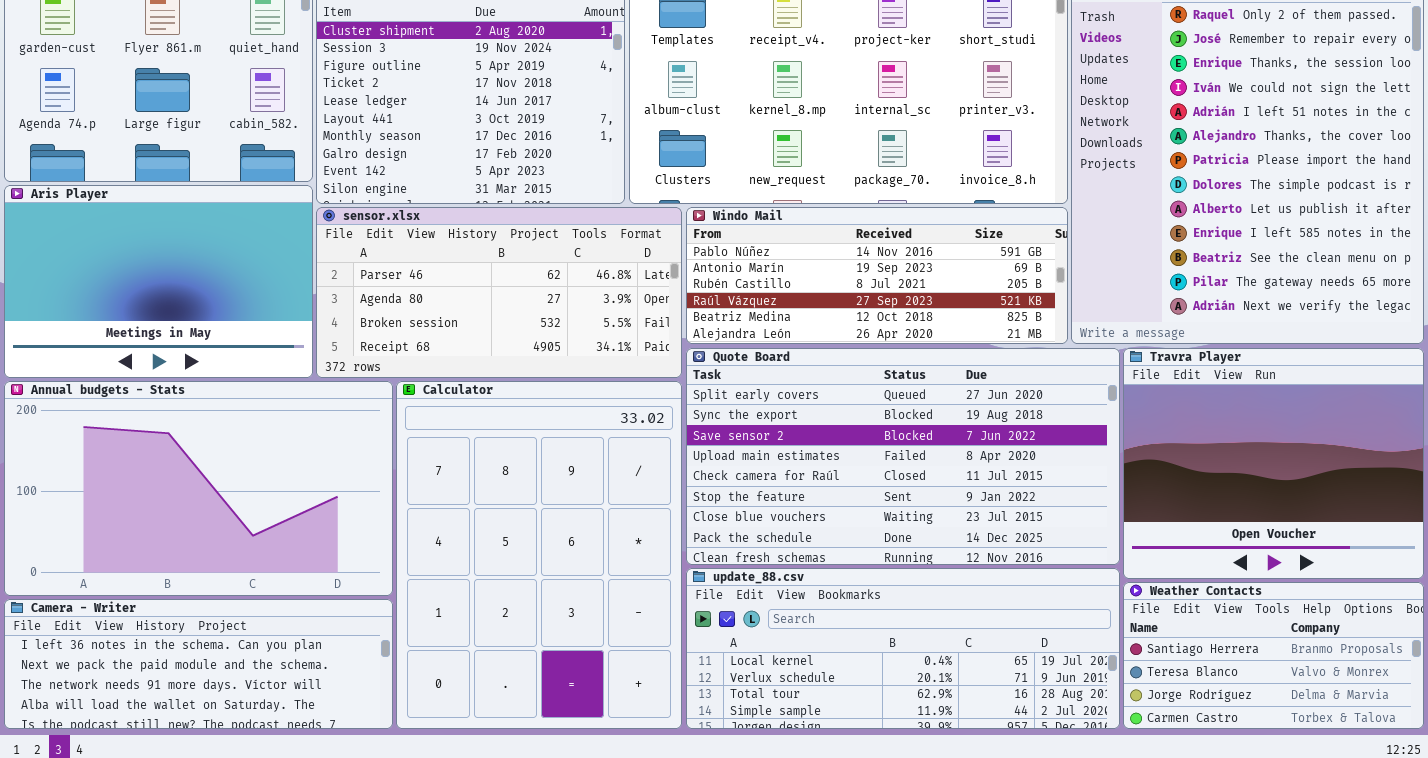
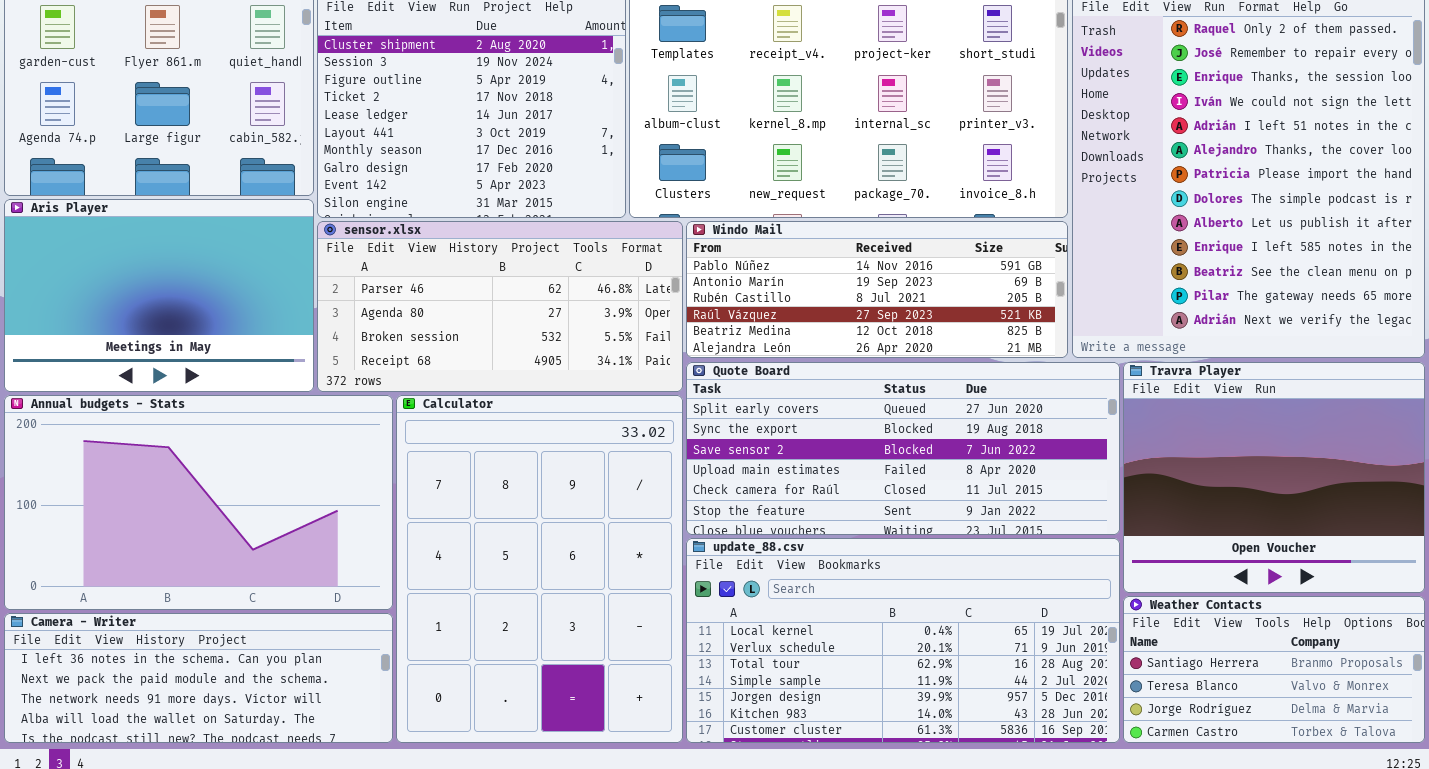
Quote Board: [686,348,1120,565] -> [686,362,1120,535], resized
update_88.csv: [686,568,1120,729] -> [686,538,1120,743], resized

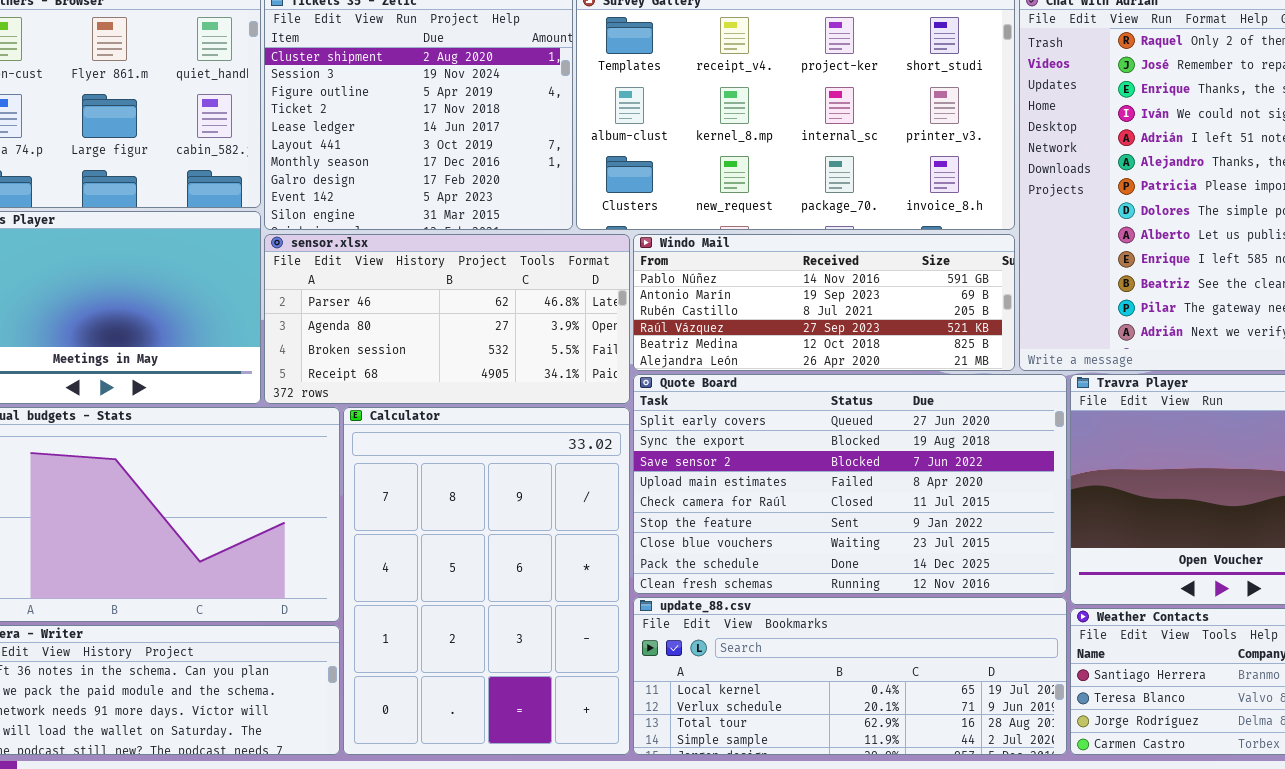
Quote Board: [686,362,1120,535] -> [633,374,1067,594], resized
update_88.csv: [686,538,1120,743] -> [633,597,1067,755], resized

